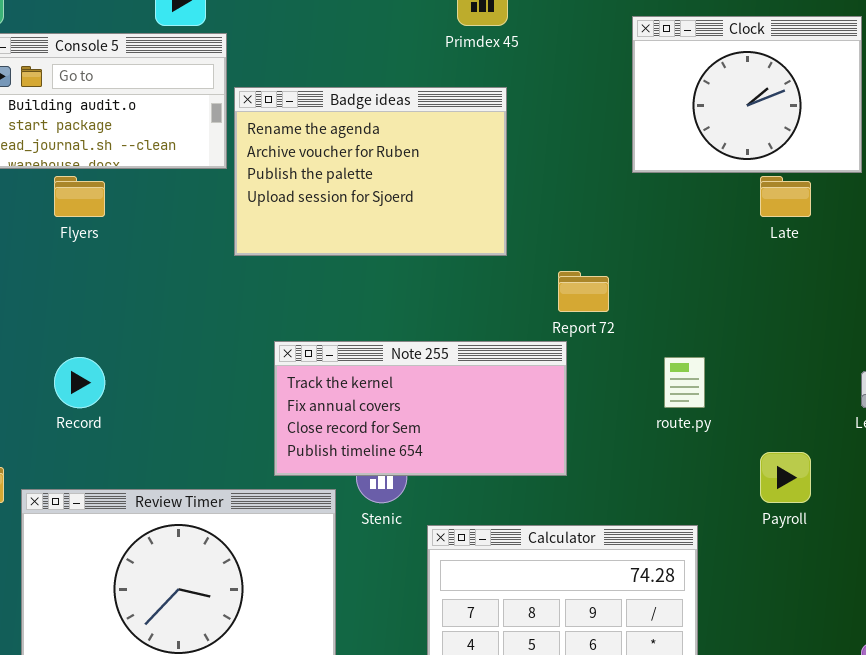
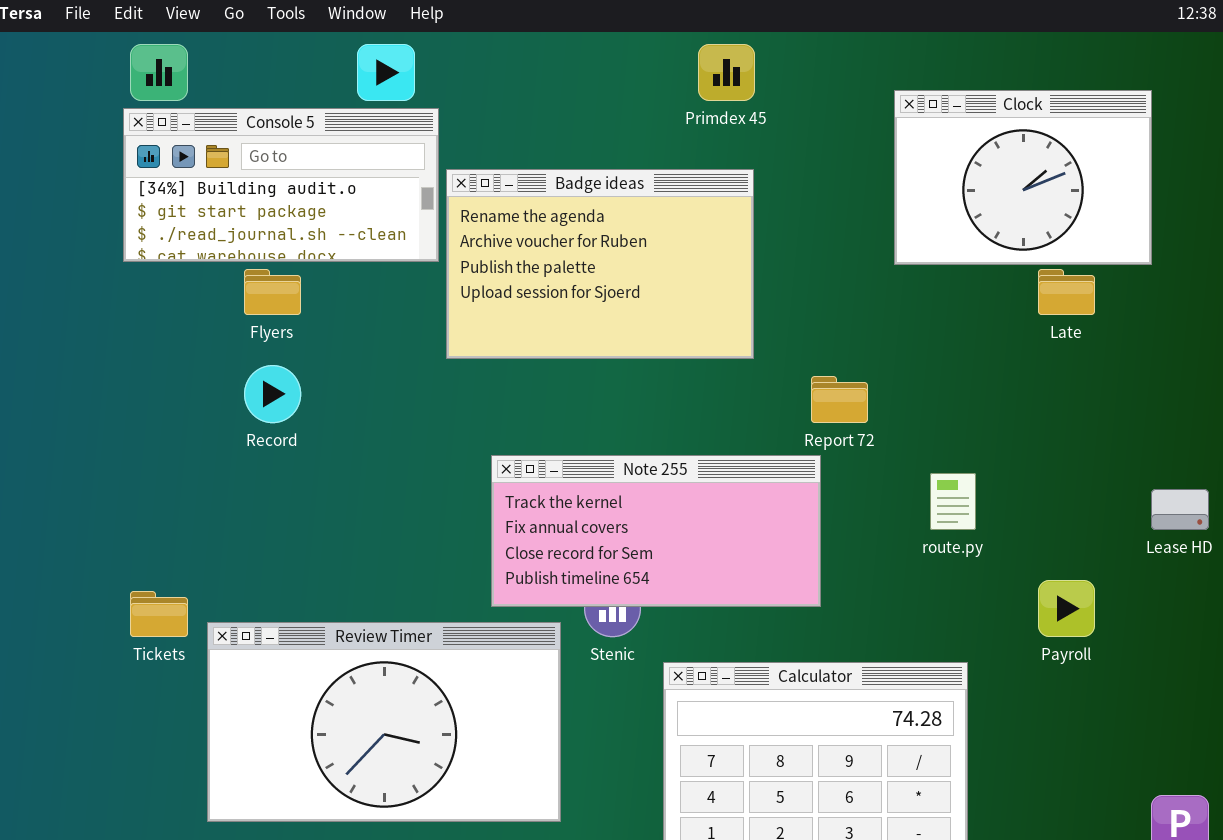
Record: [54,357,105,408] -> [244,365,301,423], moved

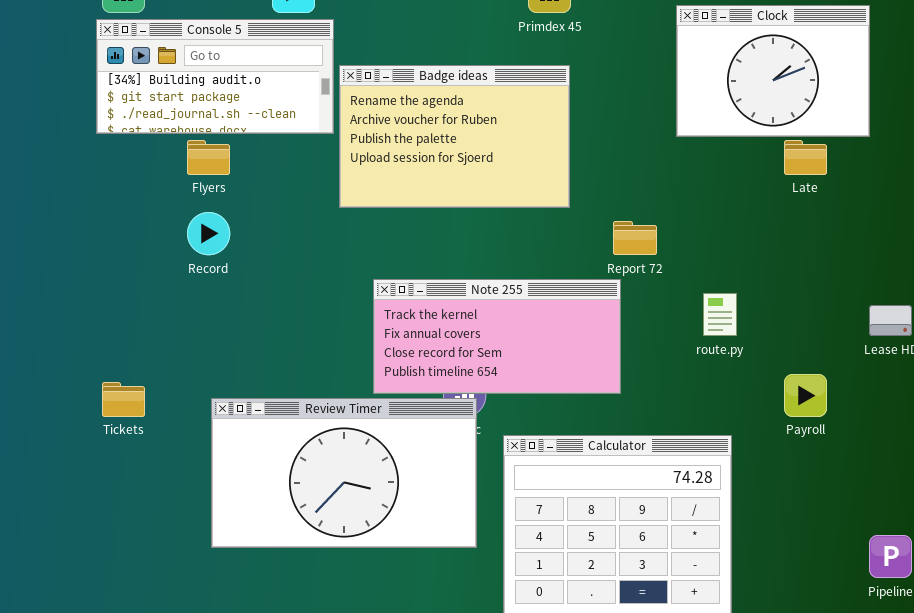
Review Timer: [207,622,561,822] -> [211,398,477,548], moved

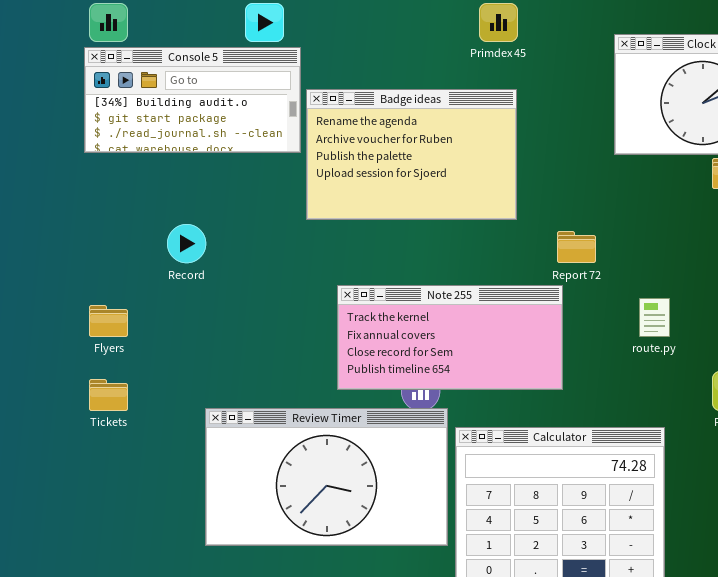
Flyers: [187,140,230,175] -> [89,305,128,337], moved
Review Timer: [211,398,477,548] -> [205,408,448,546], moved

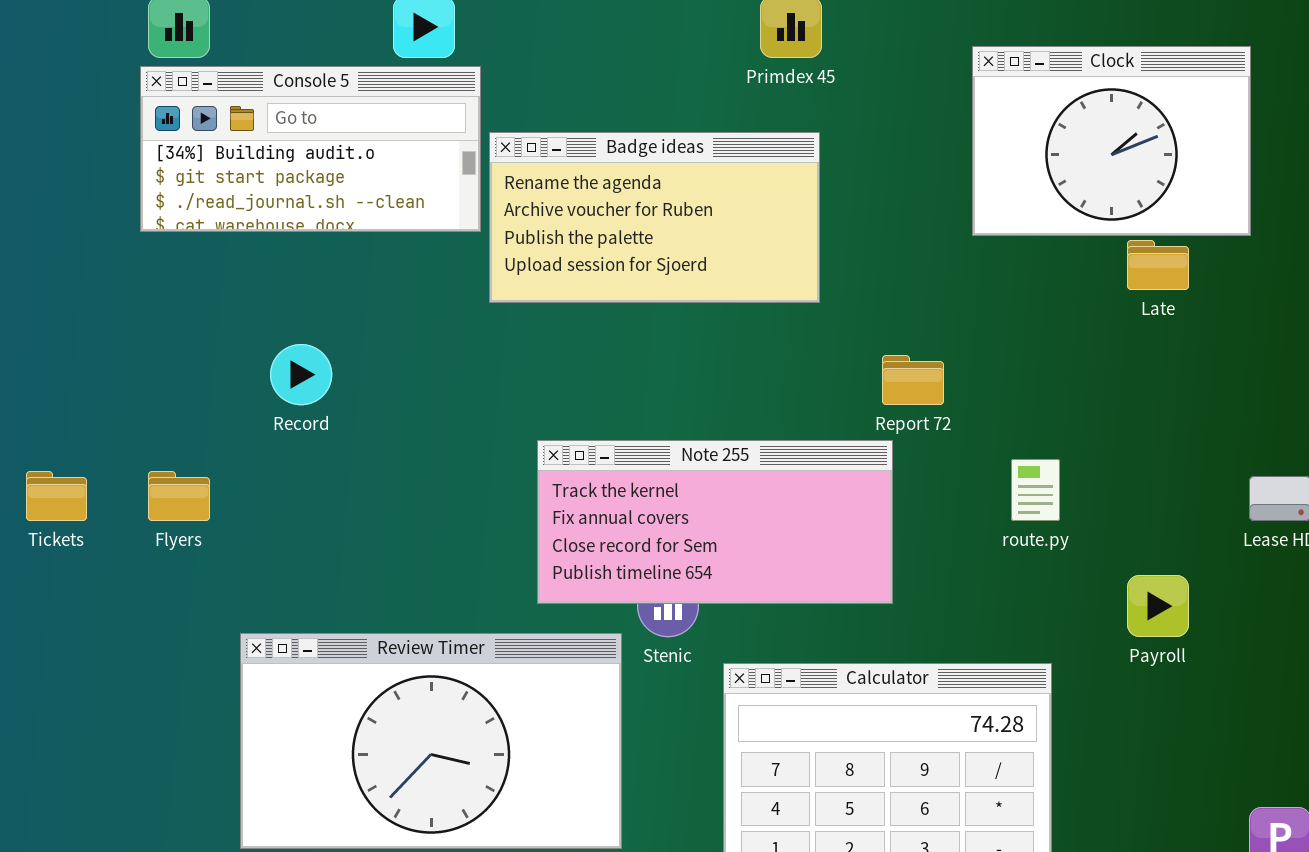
Badge ideas: [306,89,517,220] -> [489,132,820,303], resized
Tickets: [89,379,128,411] -> [26,471,87,521], moved
Review Timer: [205,408,448,546] -> [240,633,622,849], moved

